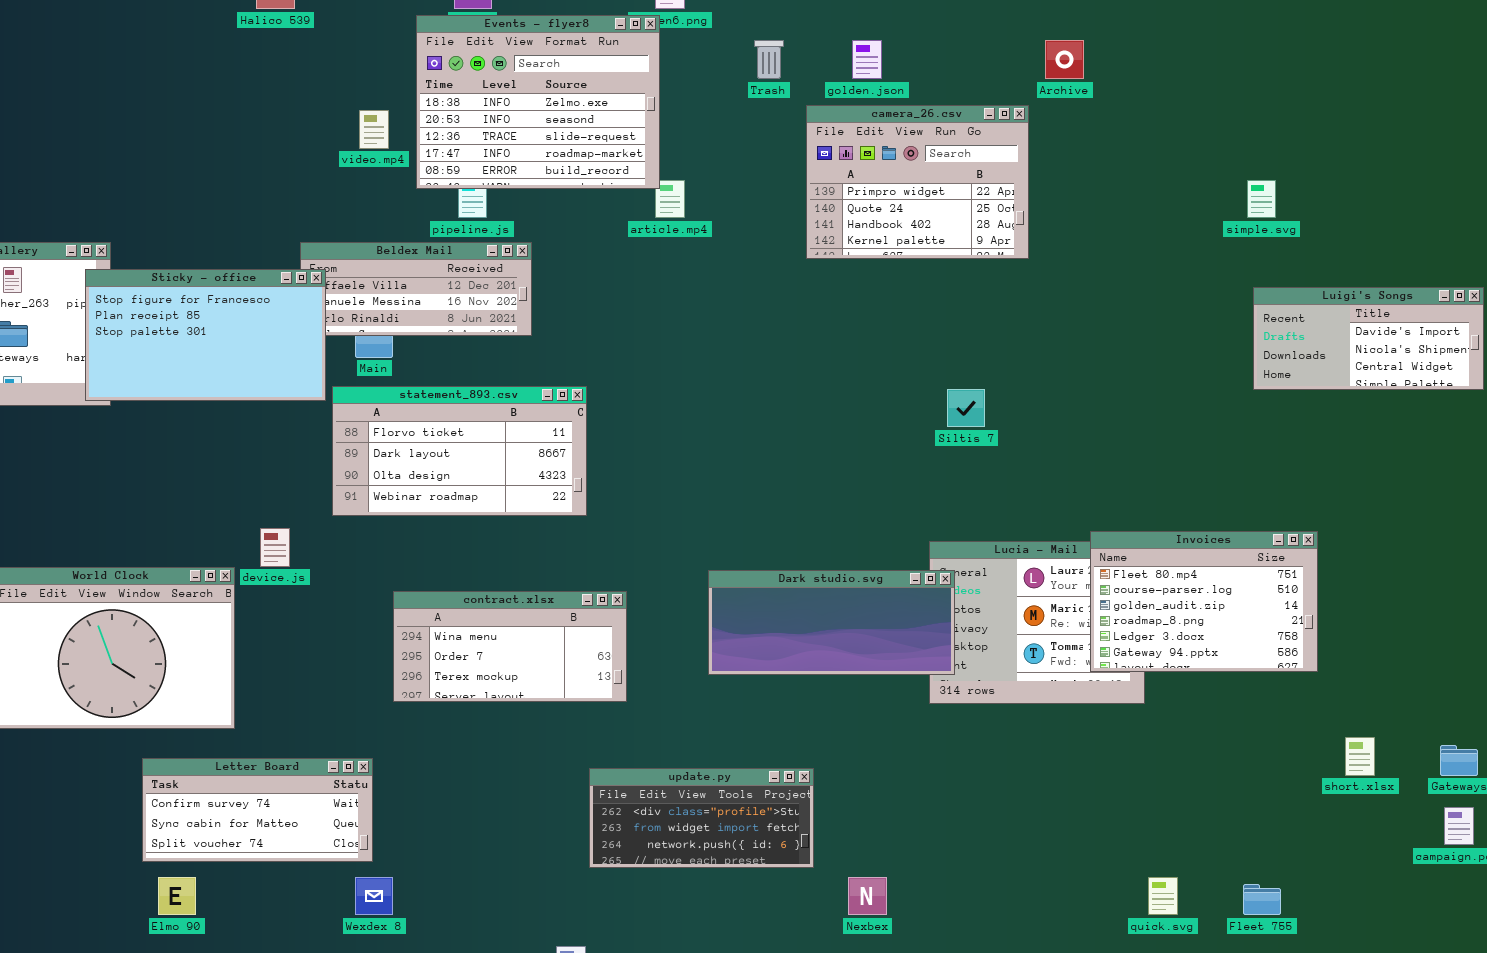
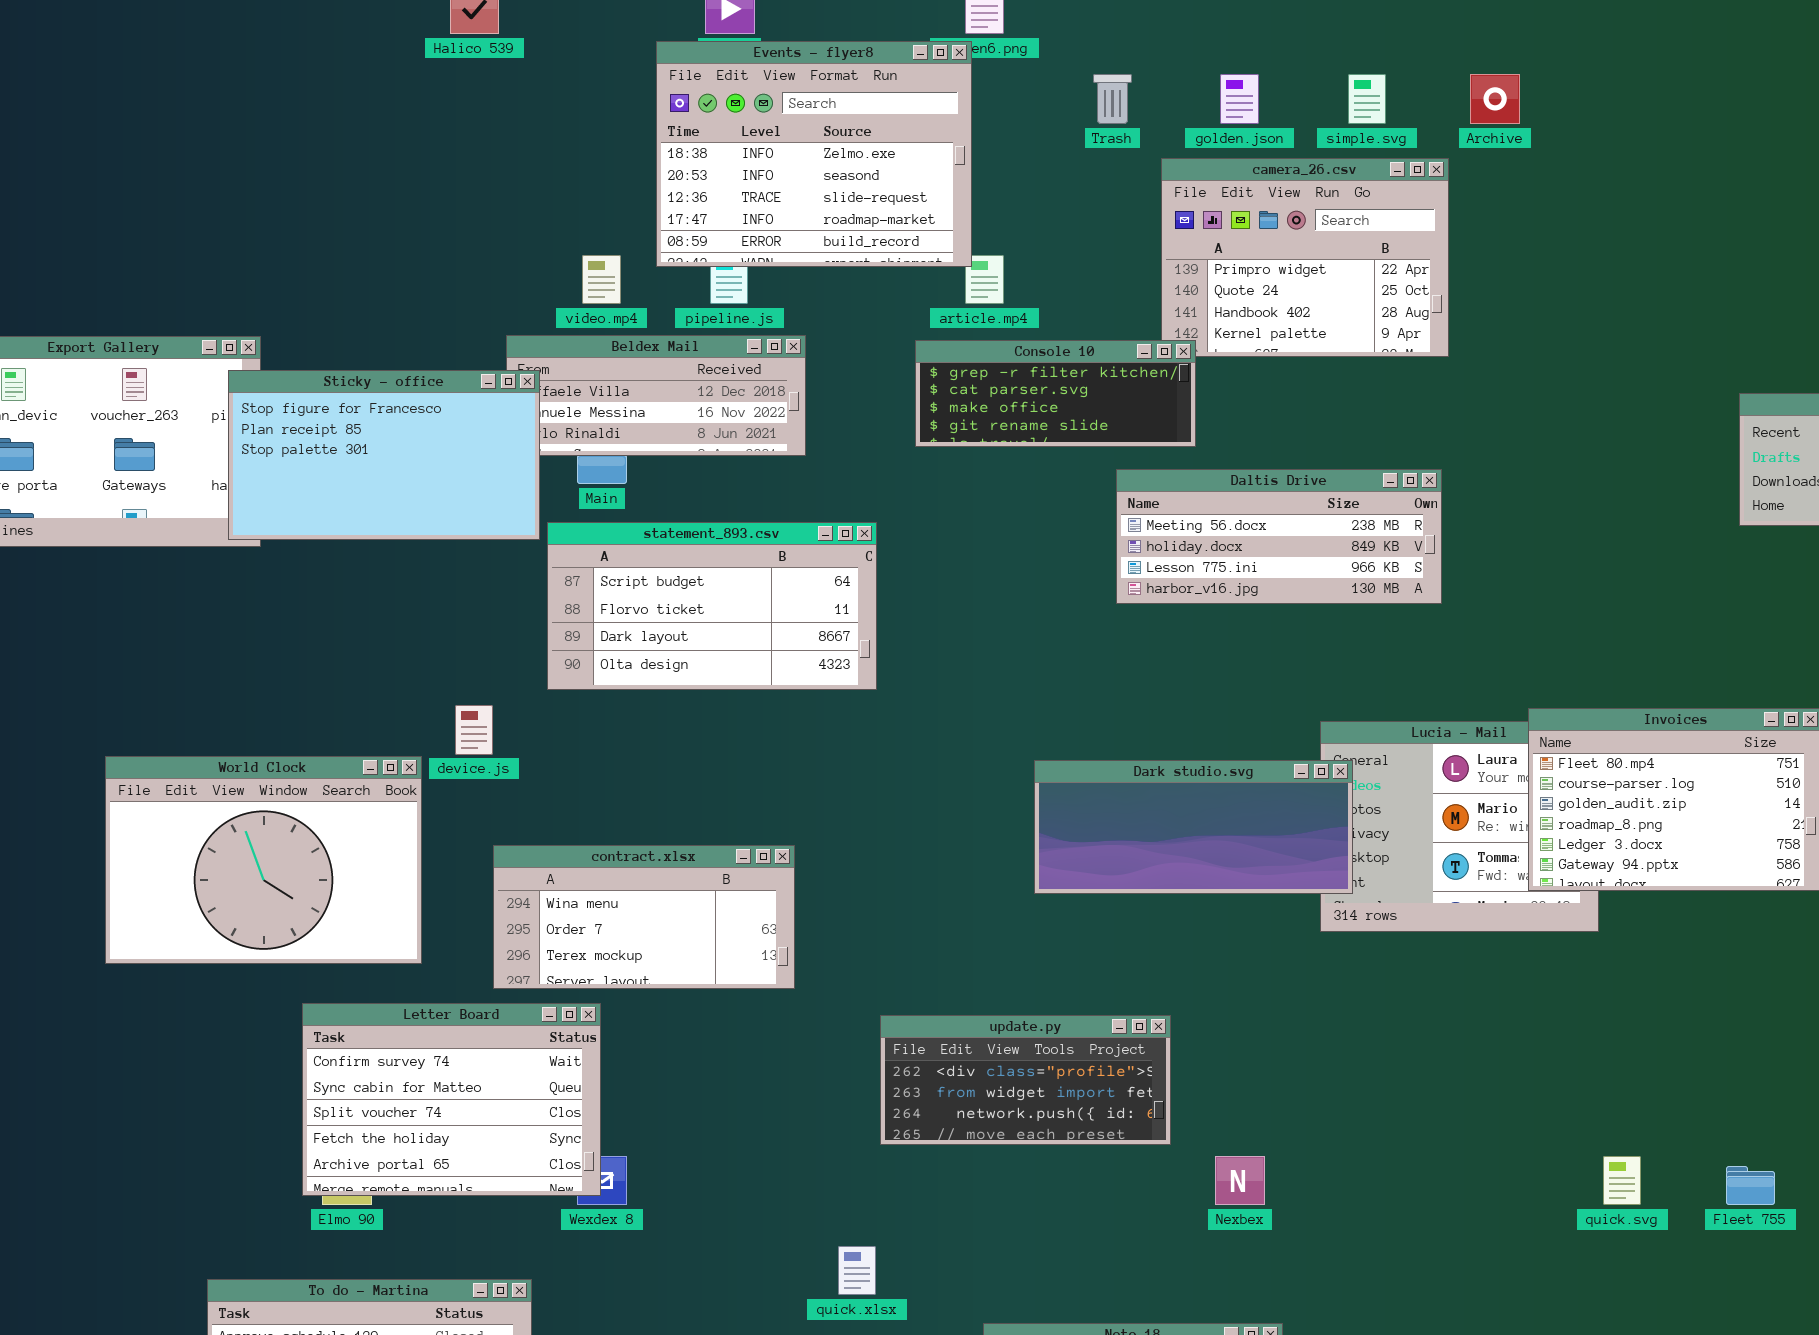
video.mp4: [359,110,389,149] -> [582,255,621,304], moved
simple.svg: [1247,180,1276,218] -> [1348,74,1386,124], moved
Console 10: none -> [915,340,1196,447], opened
Daltis Drive: none -> [1116,469,1442,604], opened
statement_893.csv: [332,386,587,516] -> [547,522,877,690], scrolled up 1 row
contract.xlsx: [393,591,627,702] -> [493,845,795,989], moved
Letter Board: [142,758,373,862] -> [302,1003,601,1196], resized

